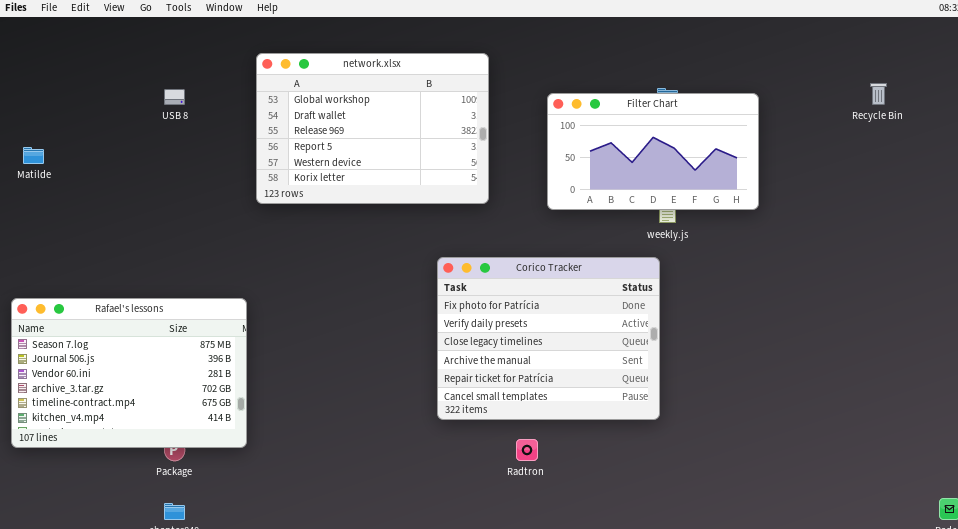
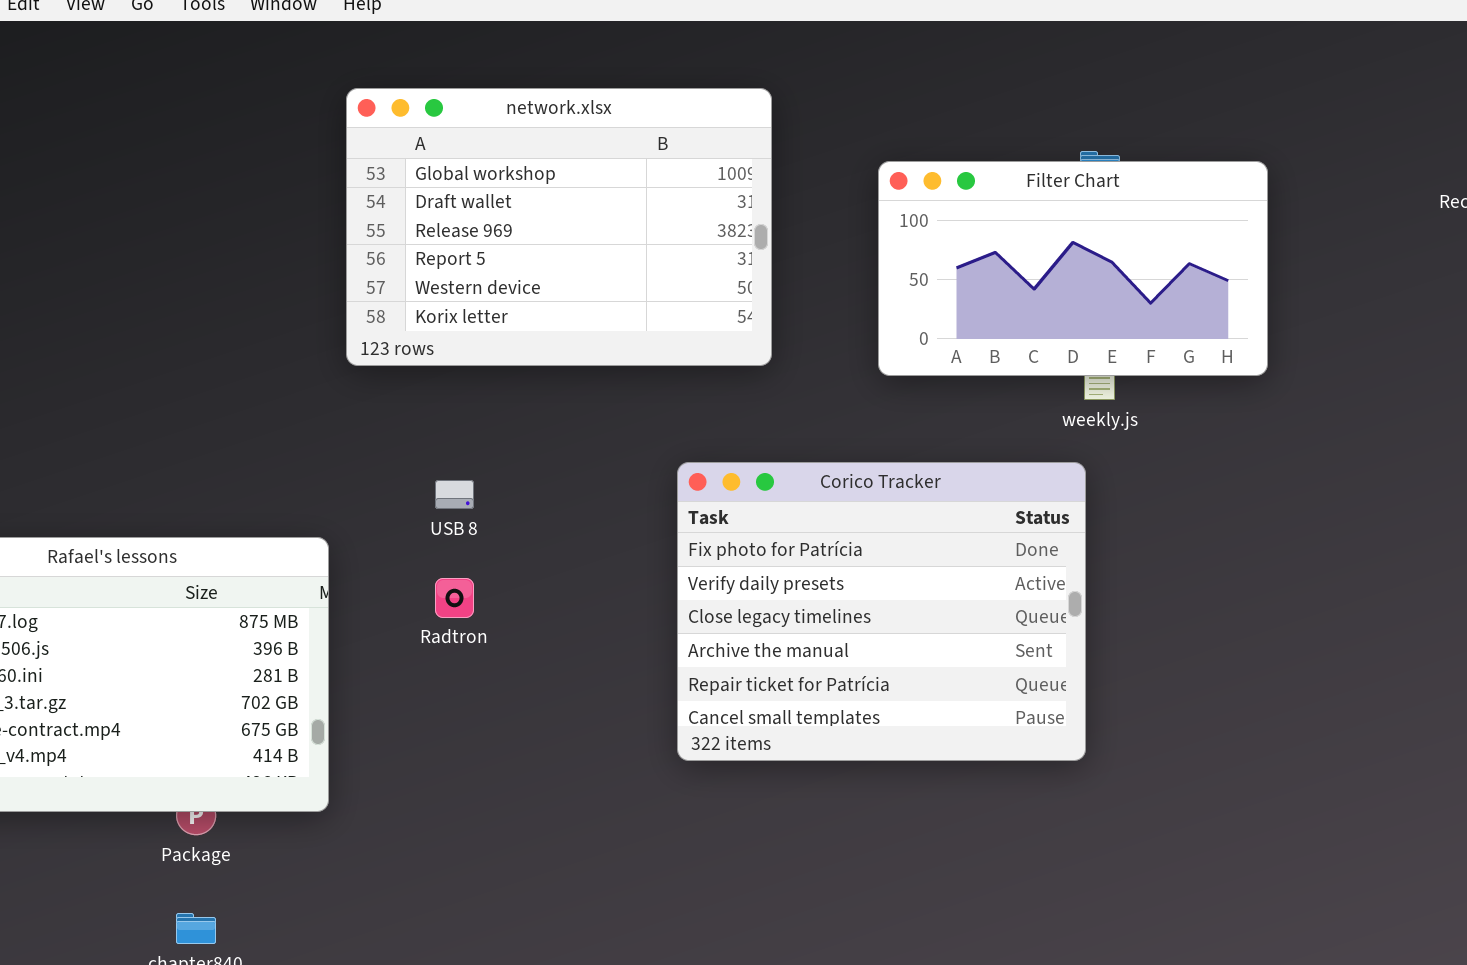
USB 8: [164,89,185,105] -> [435,480,474,509], moved
Radtron: [516,439,538,461] -> [435,578,474,618], moved

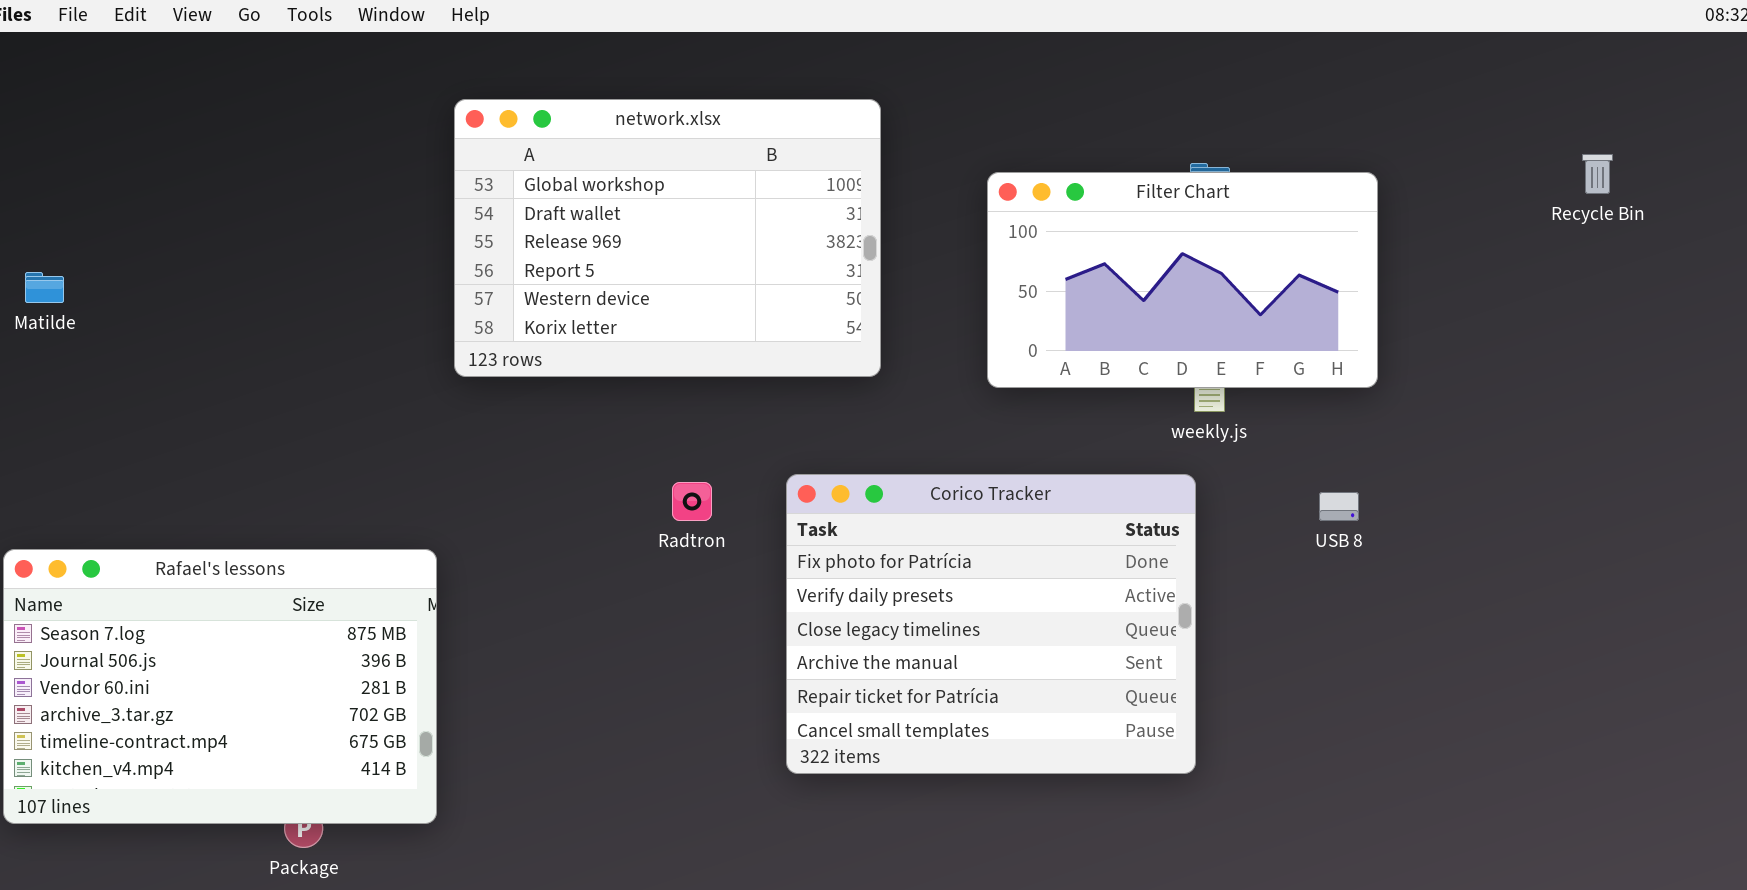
USB 8: [435,480,474,509] -> [1319,492,1359,521], moved
Radtron: [435,578,474,618] -> [672,482,712,521], moved

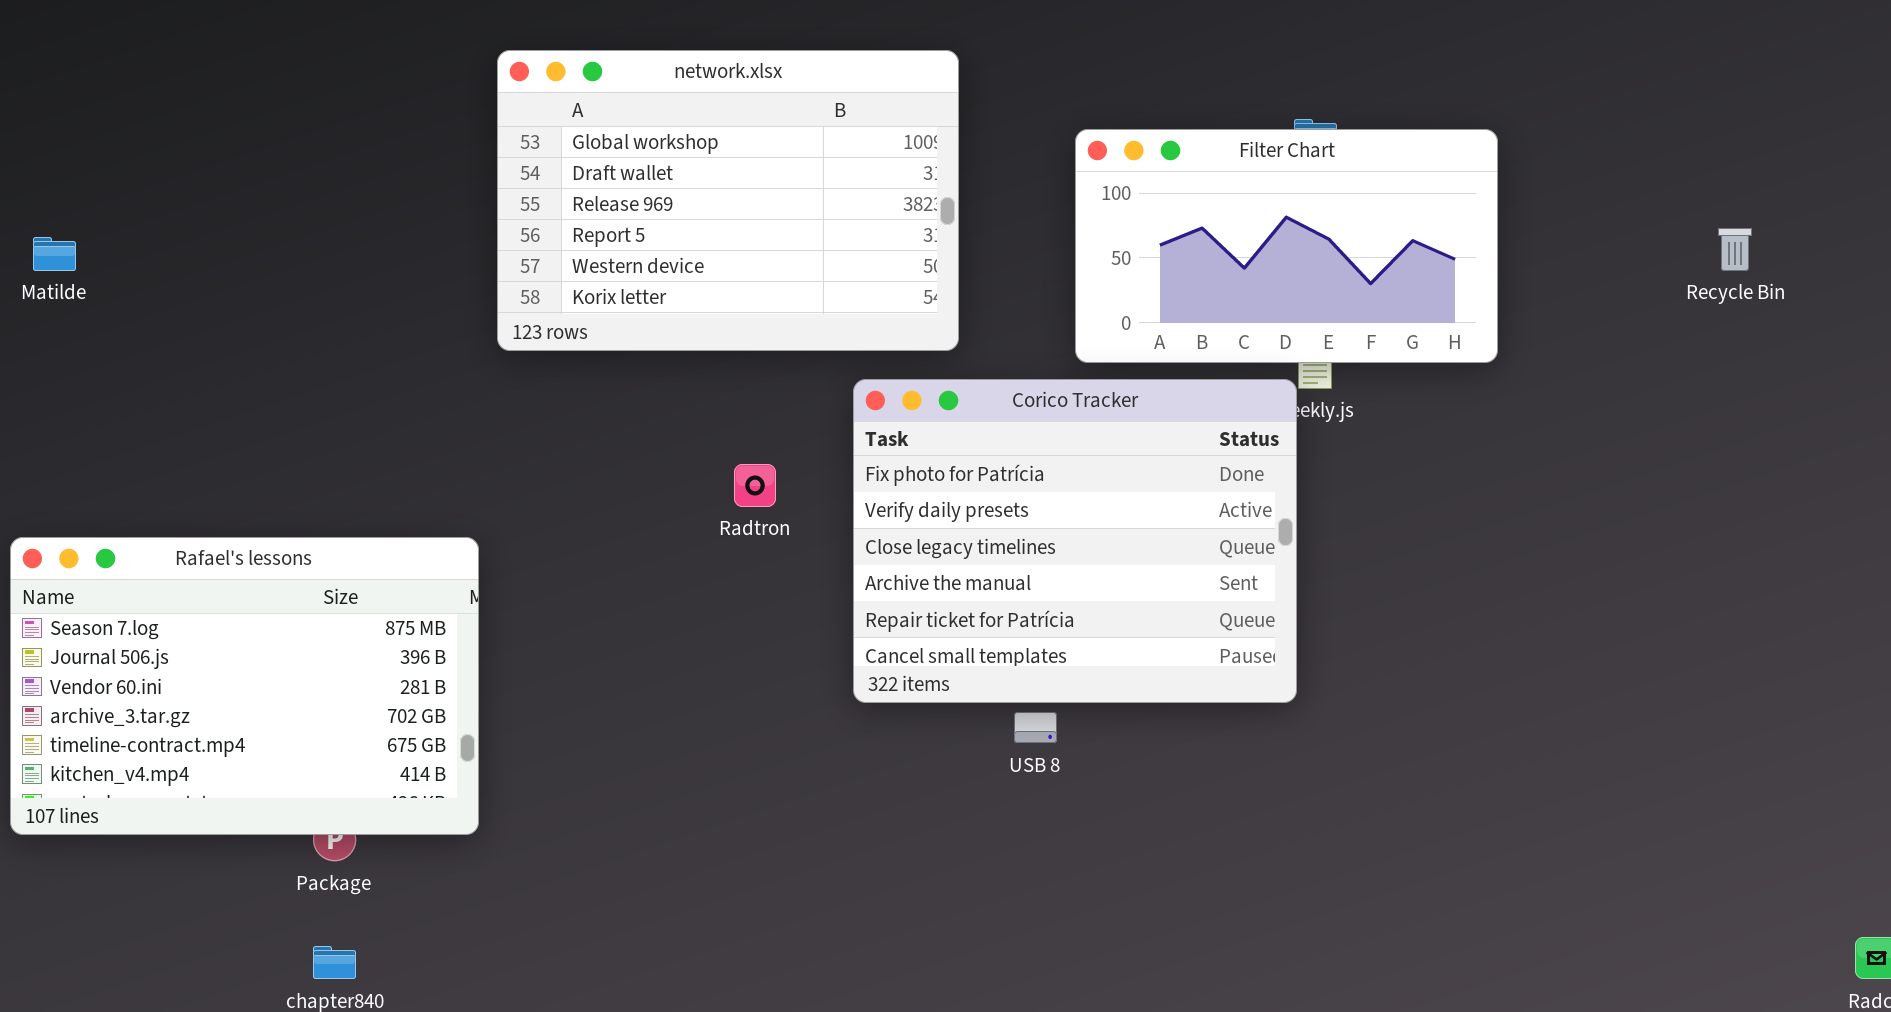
Recycle Bin: [1582,154,1613,194] -> [1718,228,1752,271], moved
Corico Tracker: [786,474,1196,774] -> [853,379,1297,703], moved
USB 8: [1319,492,1359,521] -> [1014,712,1057,743], moved

